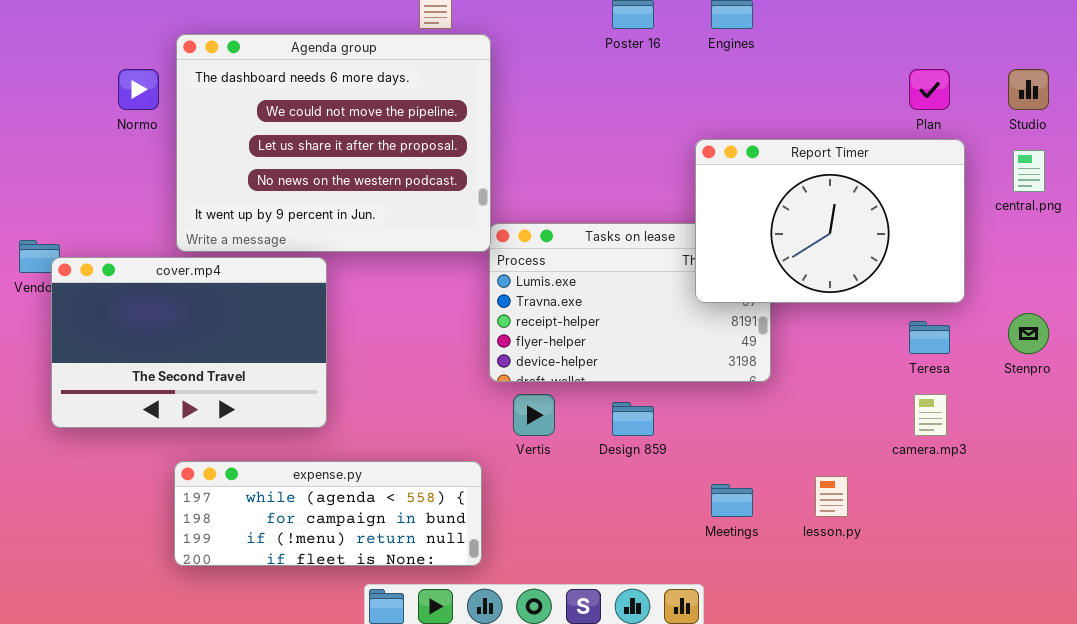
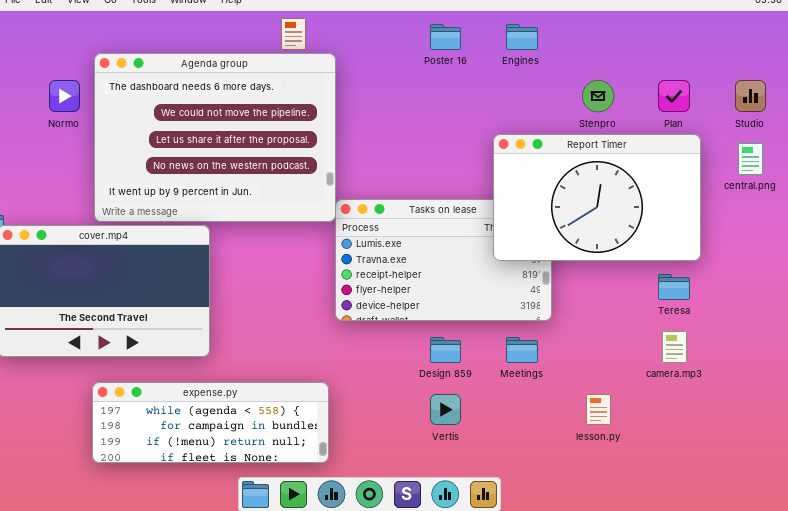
Stenpro: [1008,313,1049,354] -> [582,80,614,112], moved
Vertis: [513,394,555,436] -> [430,394,461,425], moved
Meetings: [711,484,753,517] -> [506,337,538,363], moved

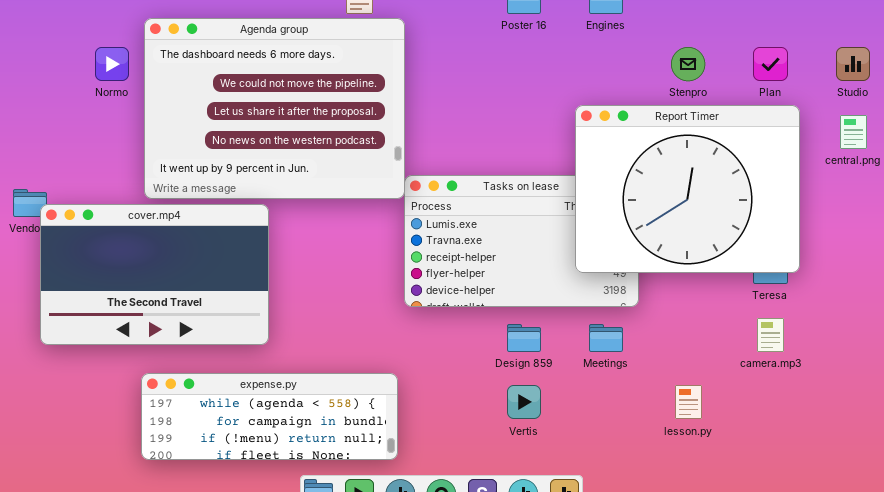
Report Timer: [493,134,701,261] -> [575,105,800,273], resized

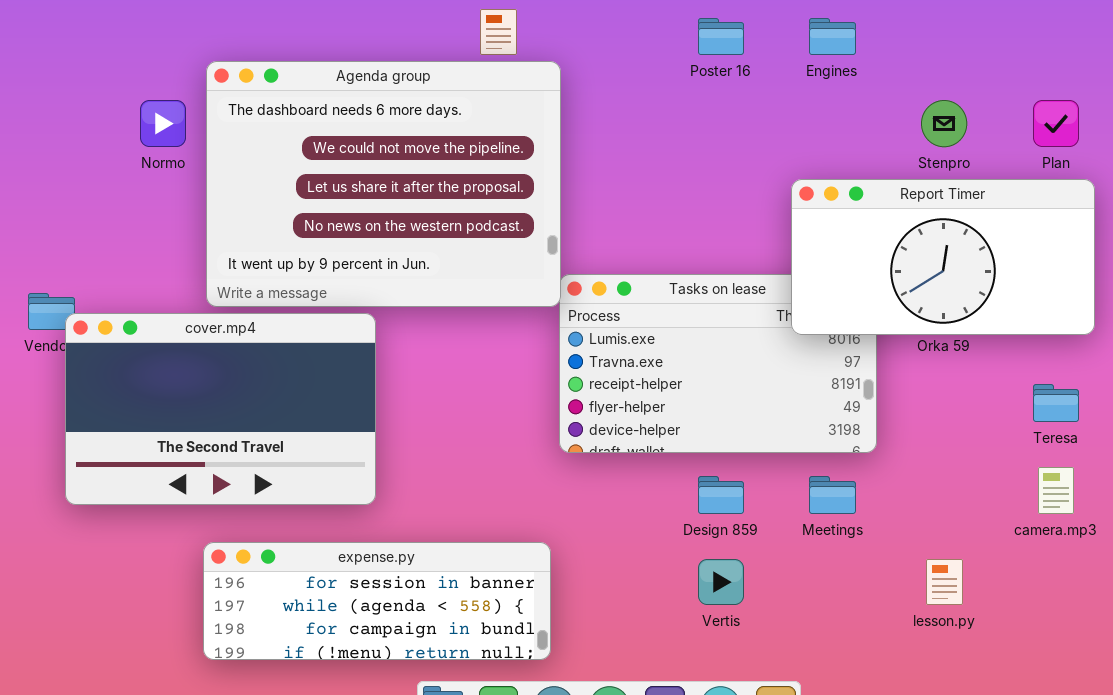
Report Timer: [575,105,800,273] -> [791,179,1095,335], resized
expense.py: [141,373,398,460] -> [203,542,551,660], scrolled up 1 row

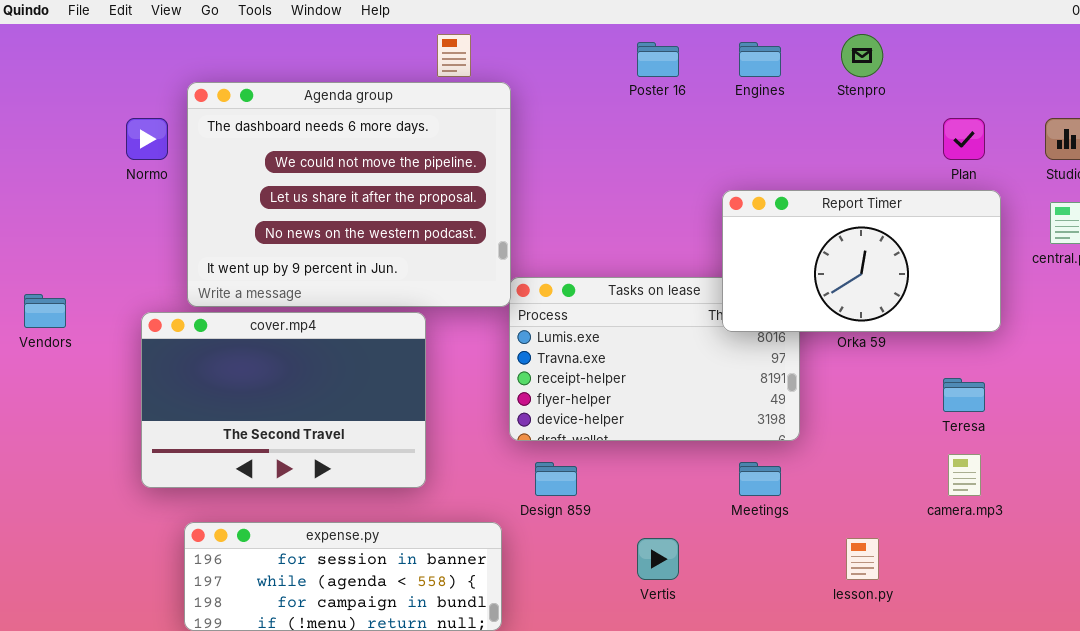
Stenpro: [921,100,967,147] -> [841,34,883,77], moved
cover.mp4: [65,313,376,505] -> [141,312,426,488], moved
Design 859: [698,476,744,514] -> [535,462,577,496], moved

